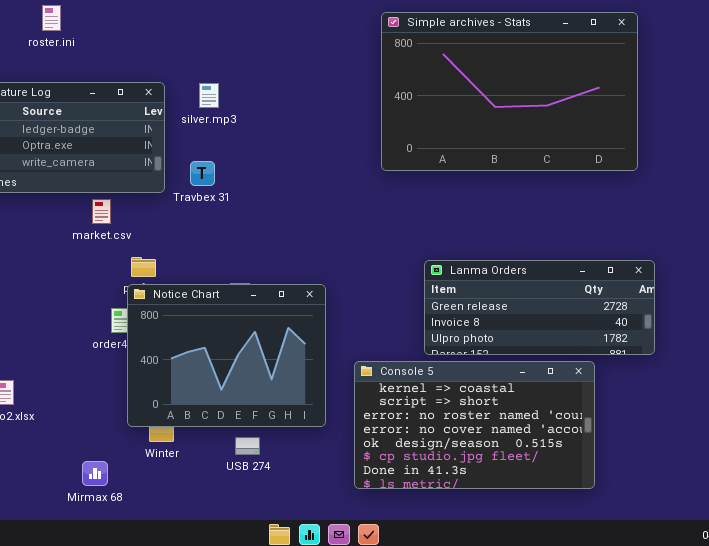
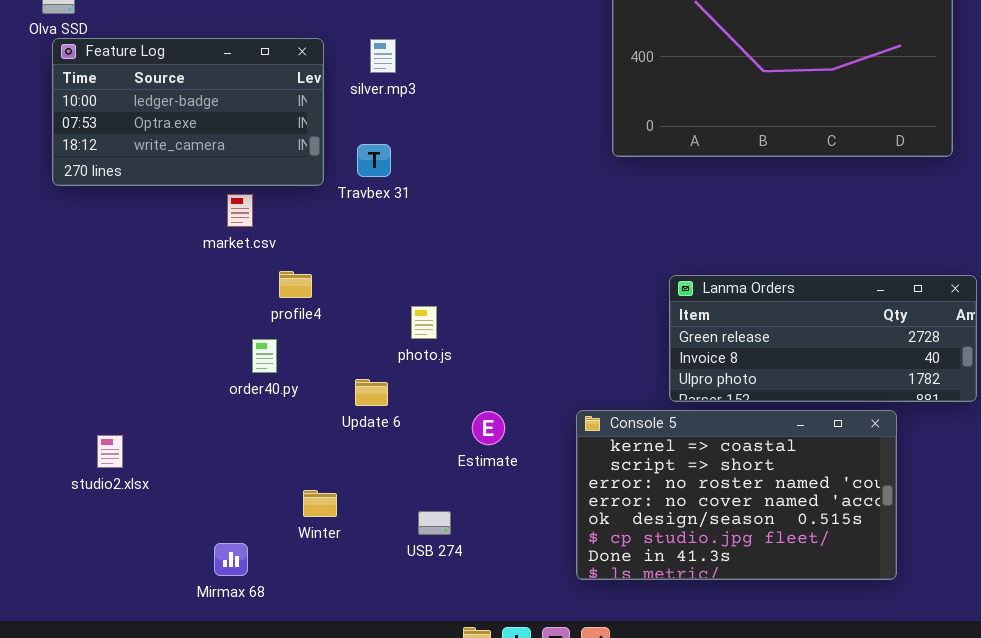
Notice Chart: [127,284,326,427] -> none, closed

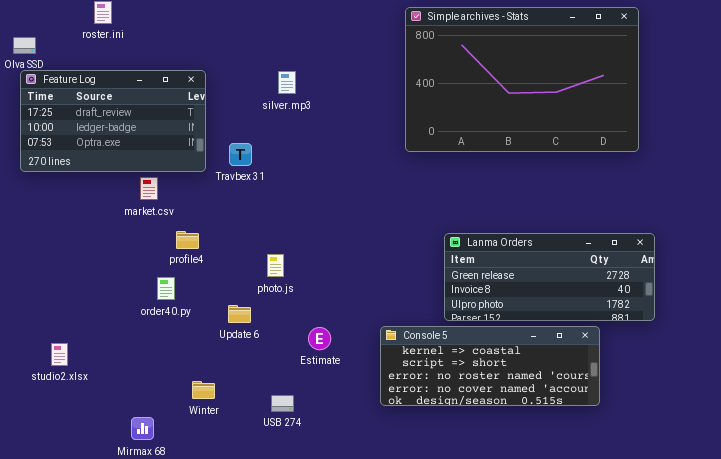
Feature Log: [52,38,324,186] -> [20,70,206,172], scrolled up 1 row
silver.mp3: [370,39,396,73] -> [278,71,296,94], moved
Console 5: [576,410,897,580] -> [380,326,600,406], resized

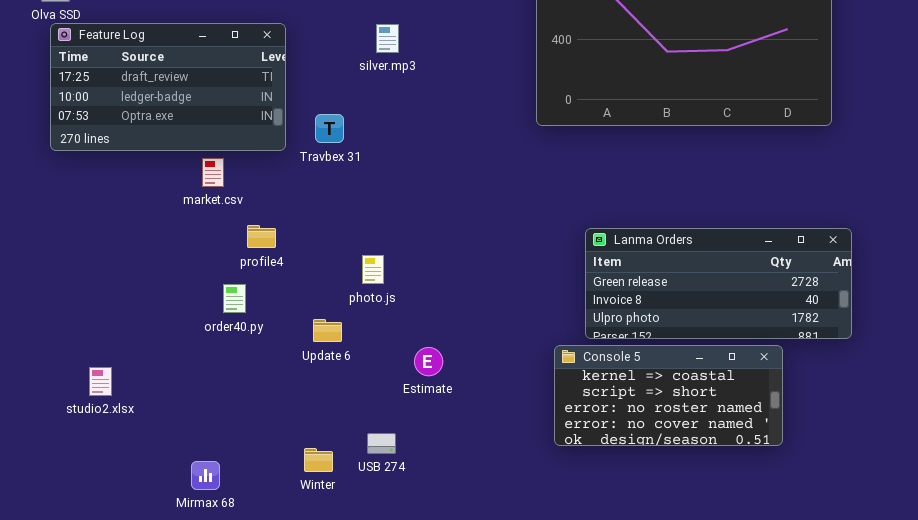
Console 5: [380,326,600,406] -> [554,345,783,446], resized
Winter: [192,381,215,399] -> [304,448,333,472], moved

